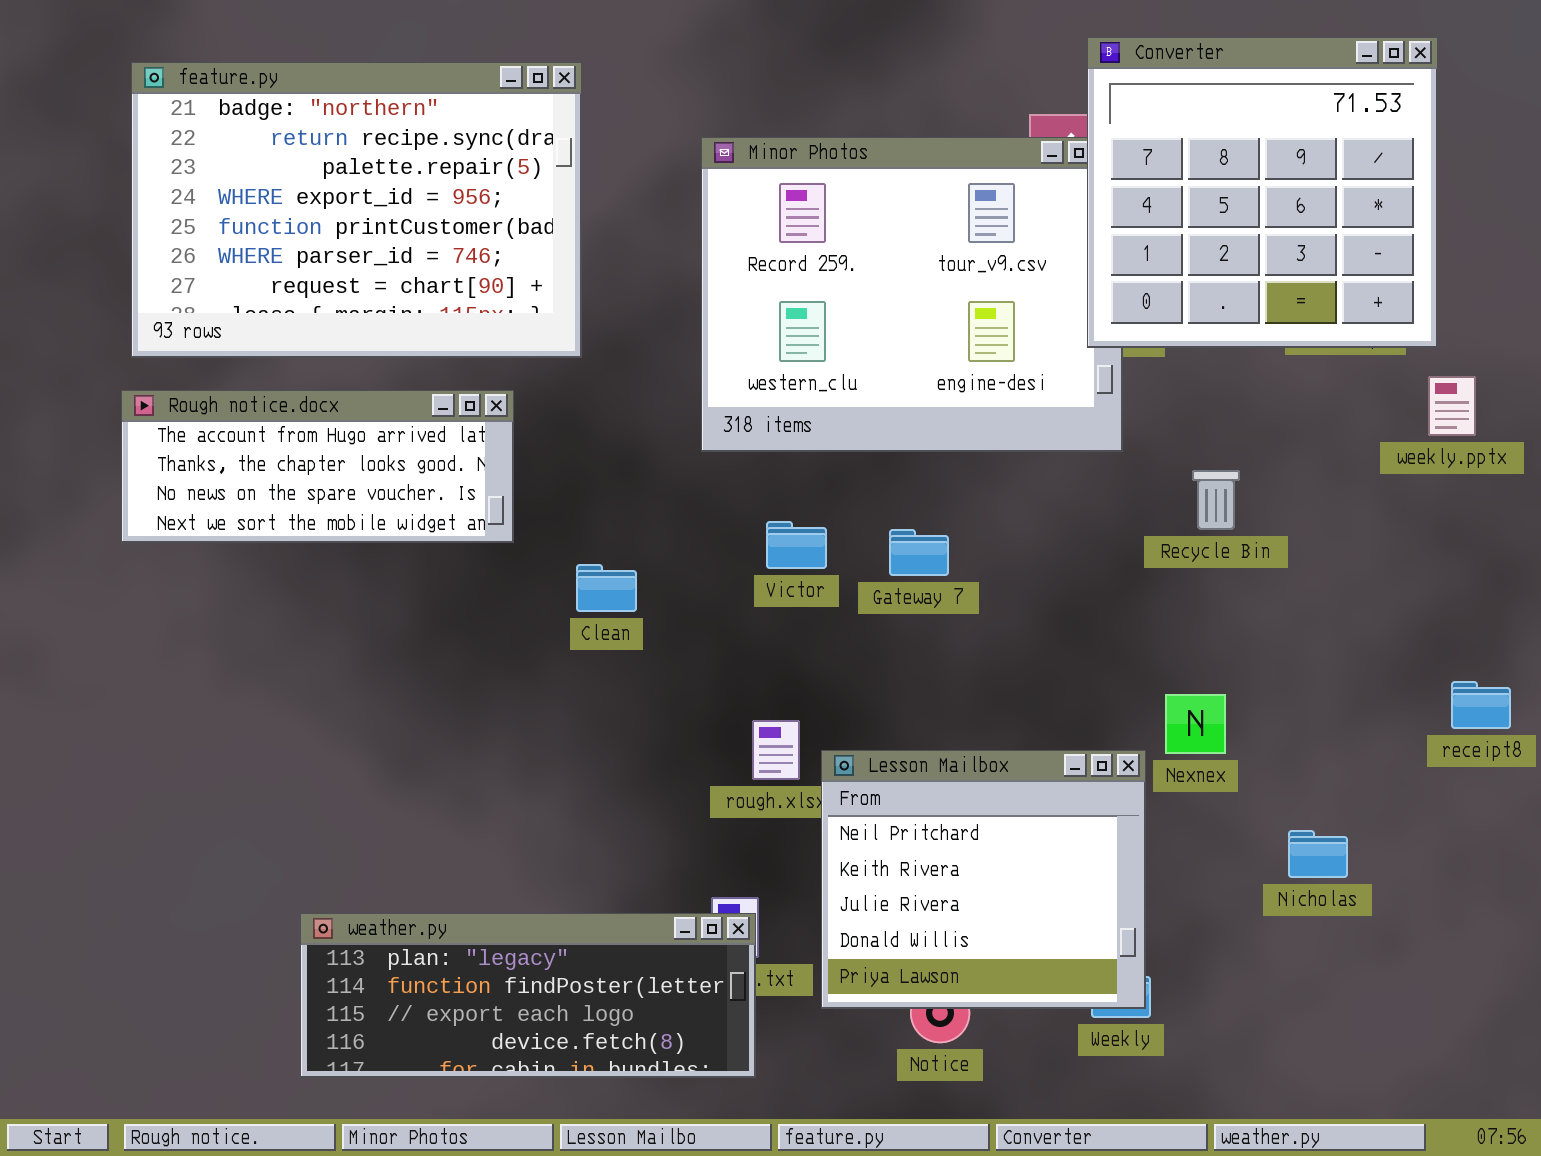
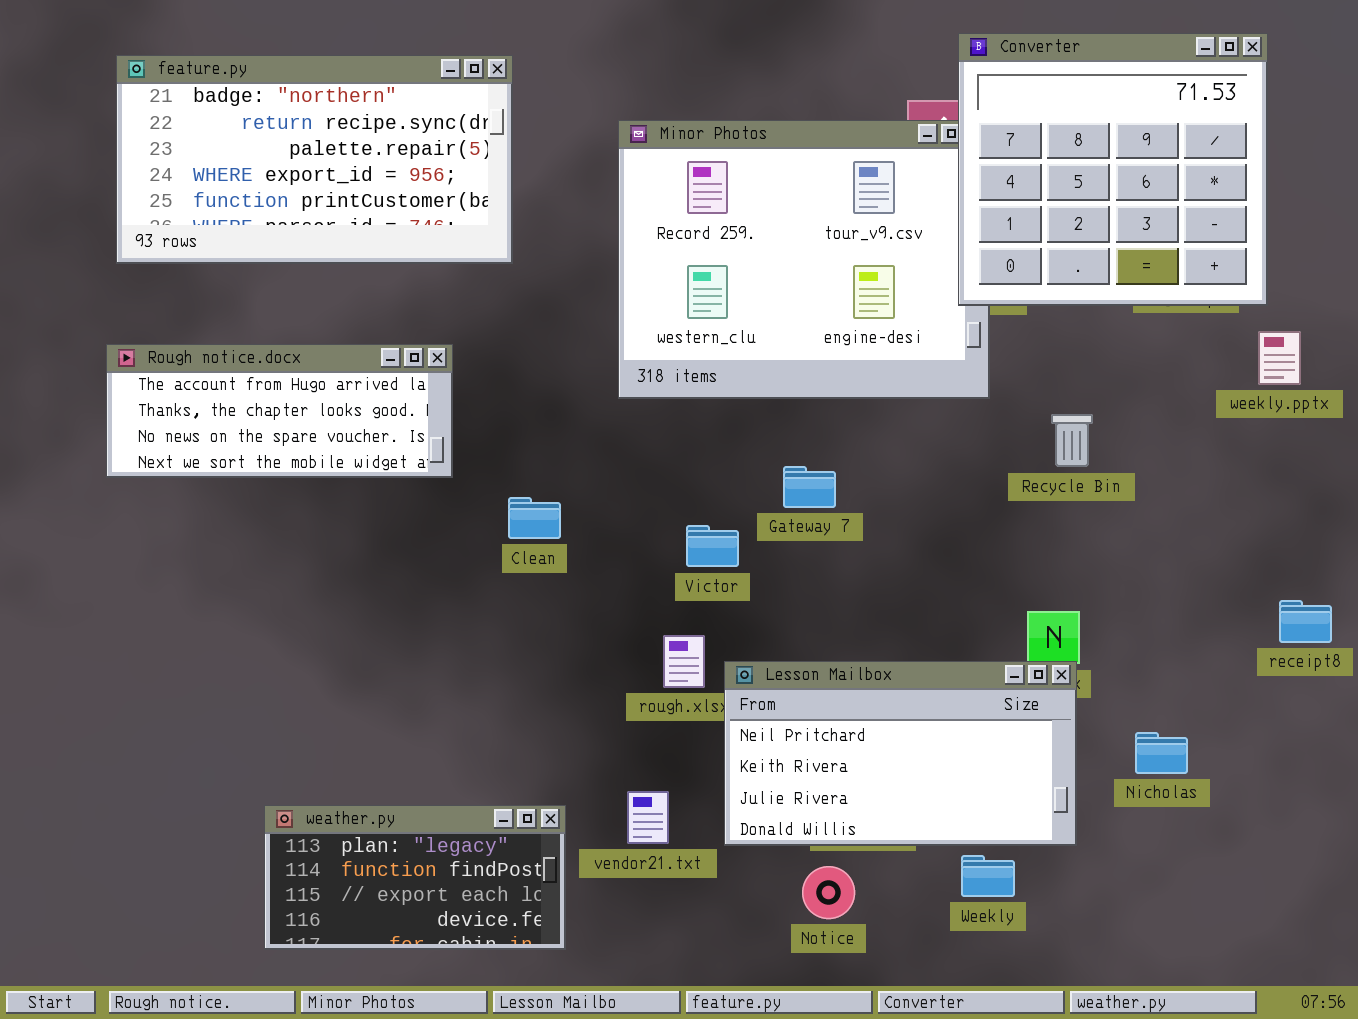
feature.py: [131,62,582,358] -> [116,55,513,264], resized
Victor: [766,521,827,569] -> [686,525,739,567], moved
Lesson Mailbox: [821,750,1146,1009] -> [724,661,1077,846], resized
weather.py: [300,913,756,1078] -> [264,805,566,950], resized

